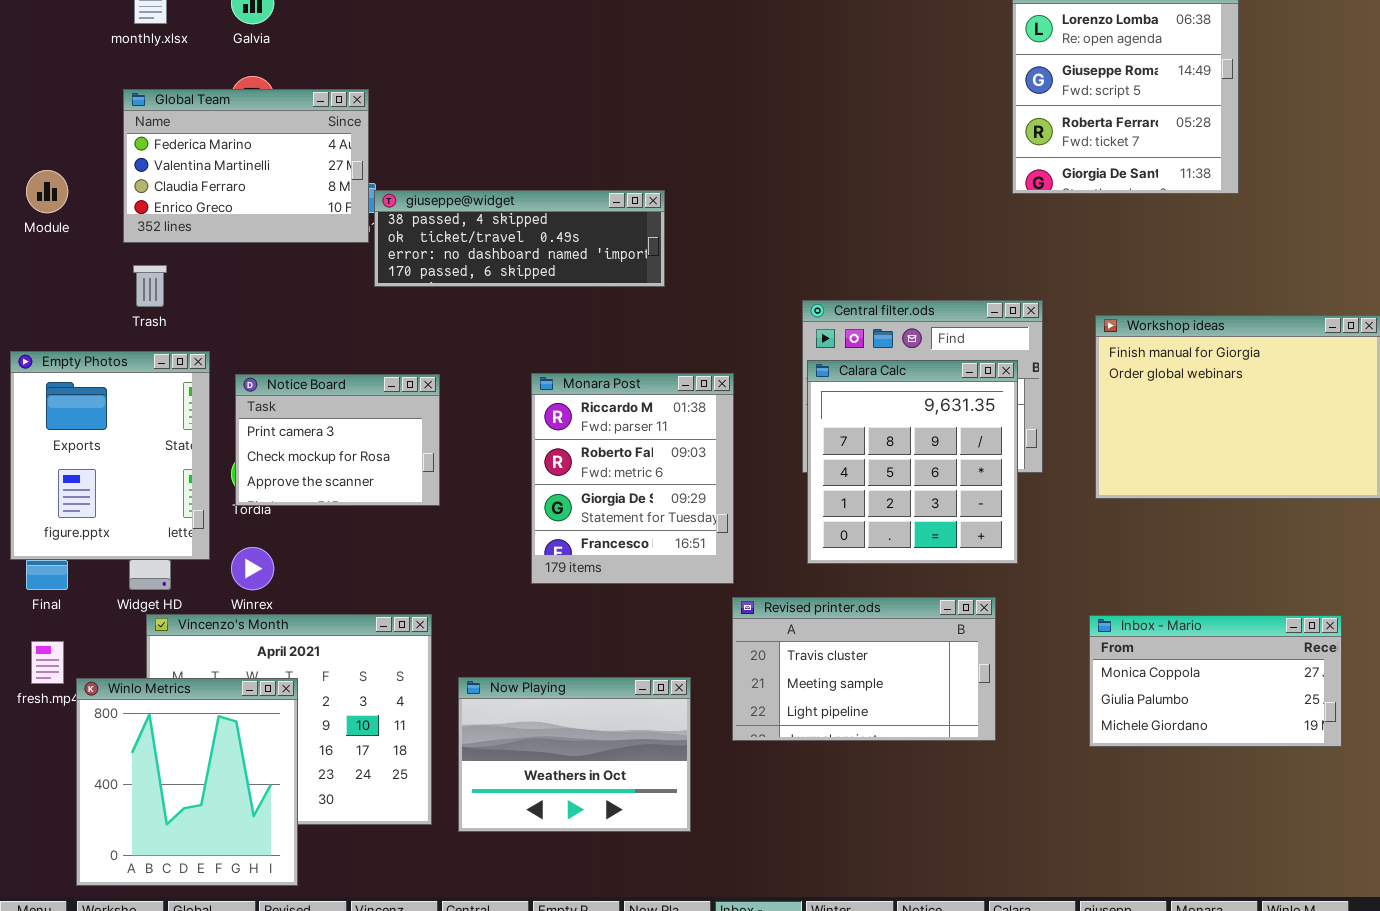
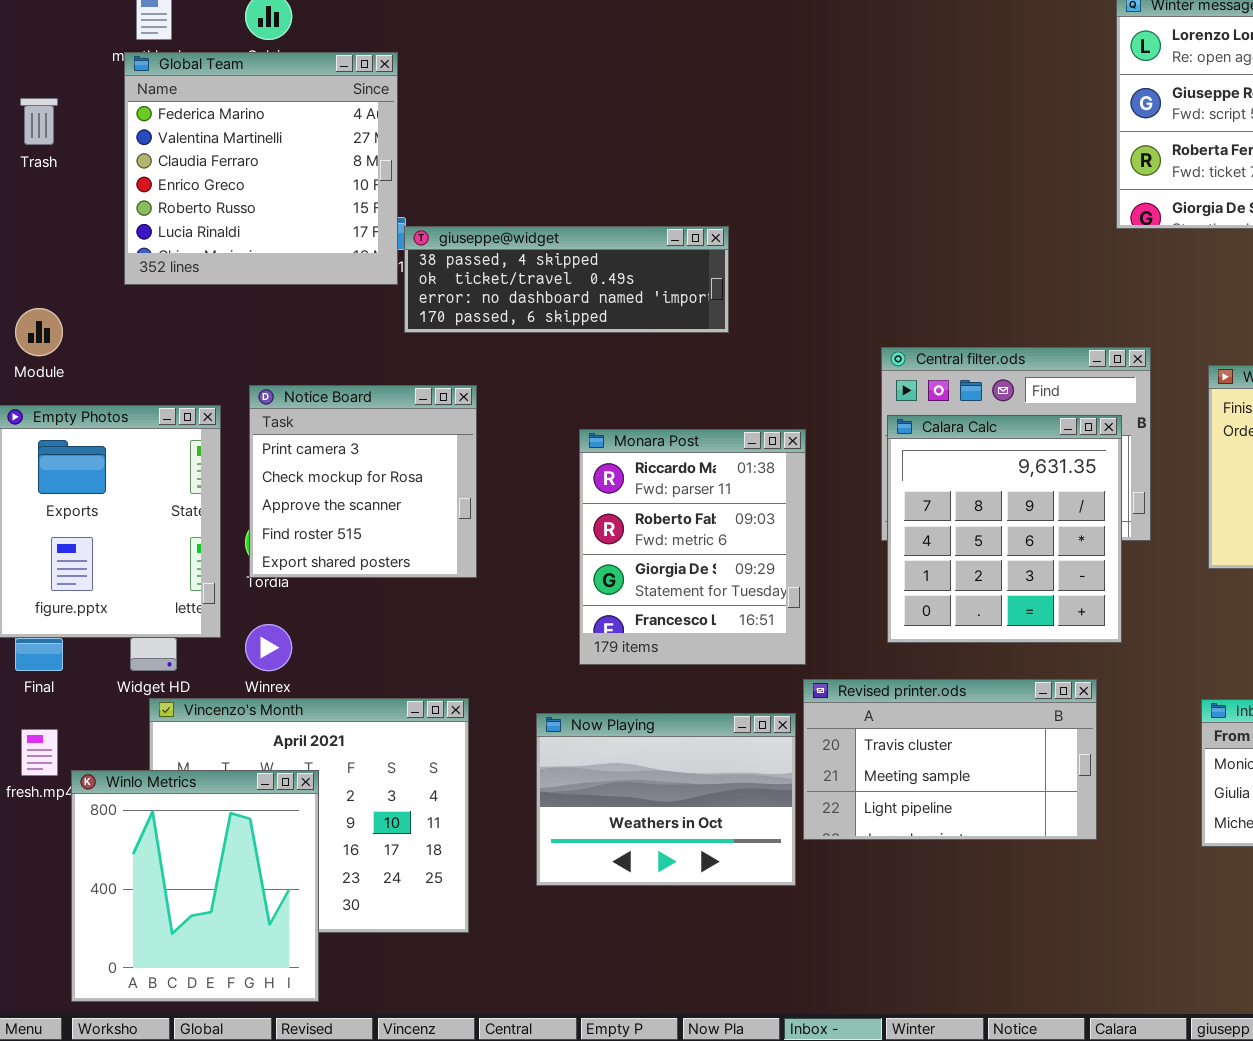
Global Team: [123,89,369,243] -> [124,52,398,285], resized
Module: [26,170,68,213] -> [15,308,63,356], moved
Trash: [133,265,167,307] -> [20,98,58,145], moved
Notice Board: [235,374,440,506] -> [249,385,477,578], resized
Now Playing: [458,677,691,832] -> [536,713,796,886], moved

